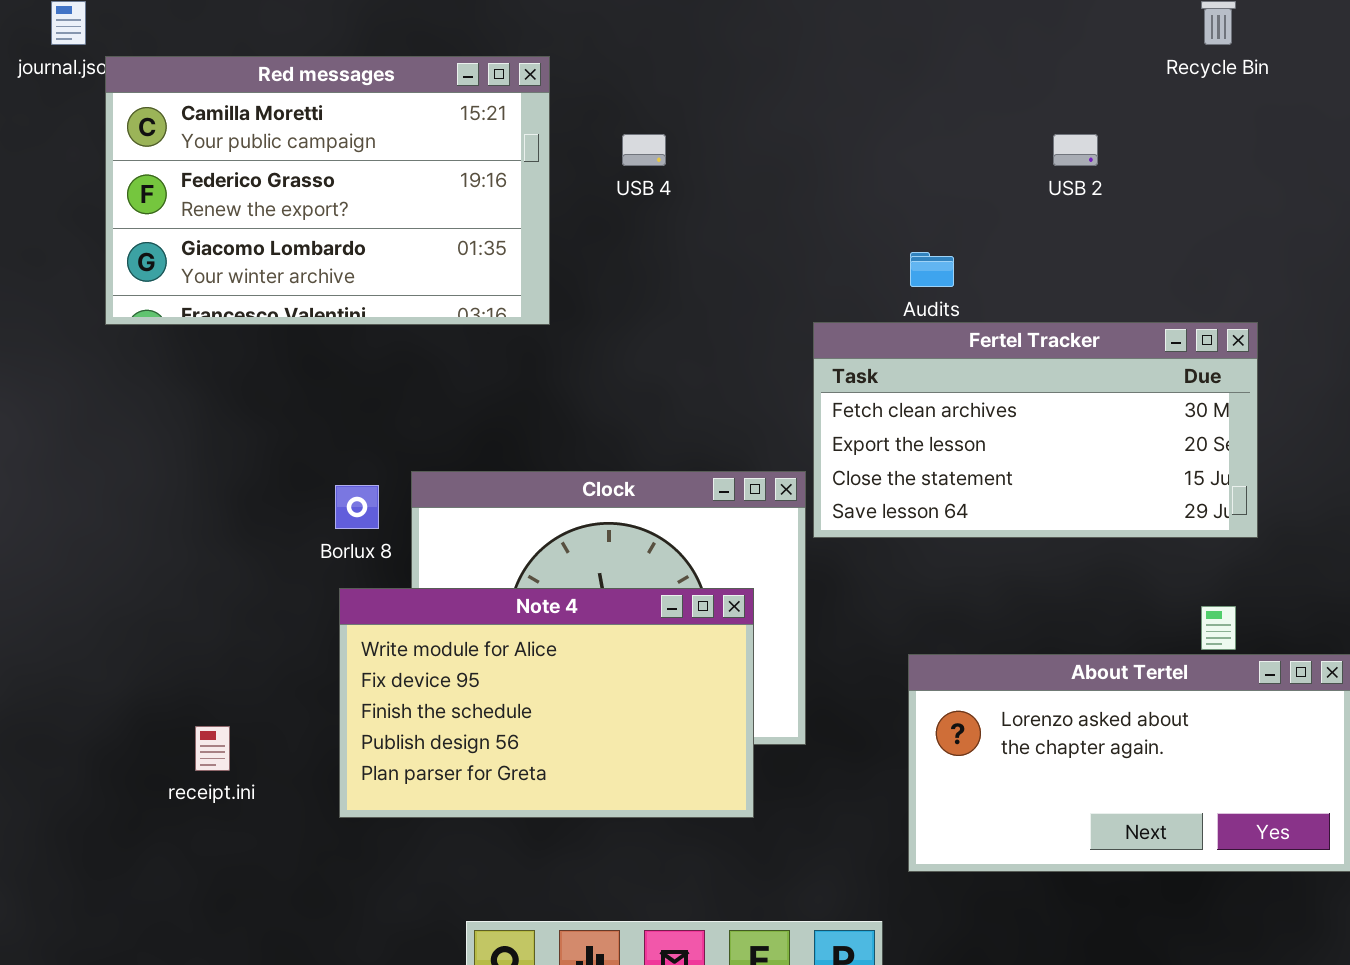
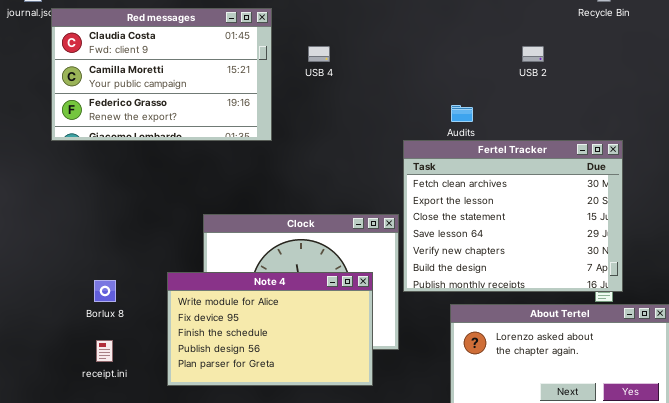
Red messages: [105,56,550,325] -> [51,8,272,141], scrolled up 1 row
Fertel Tracker: [813,322,1258,538] -> [403,140,623,292], resized
Borlux 8: [335,485,379,529] -> [94,280,116,302], moved

